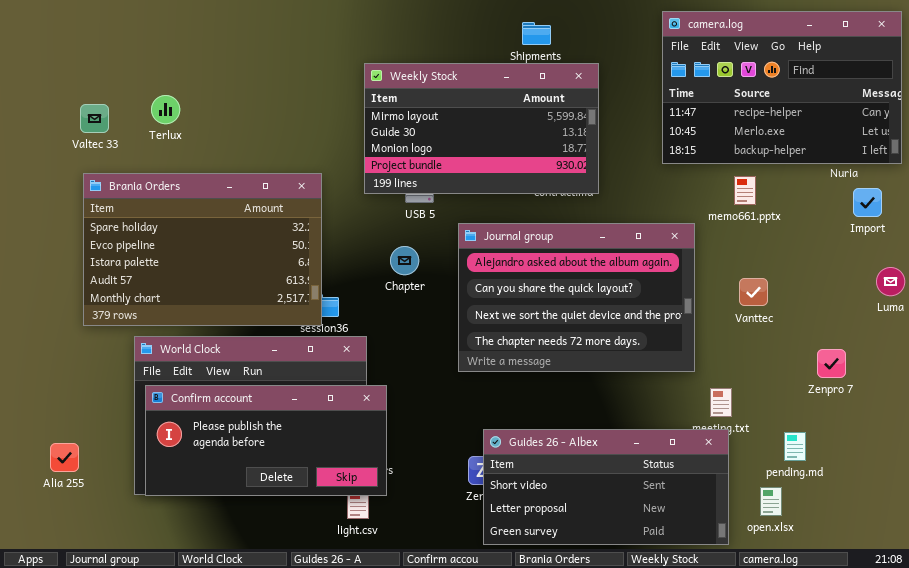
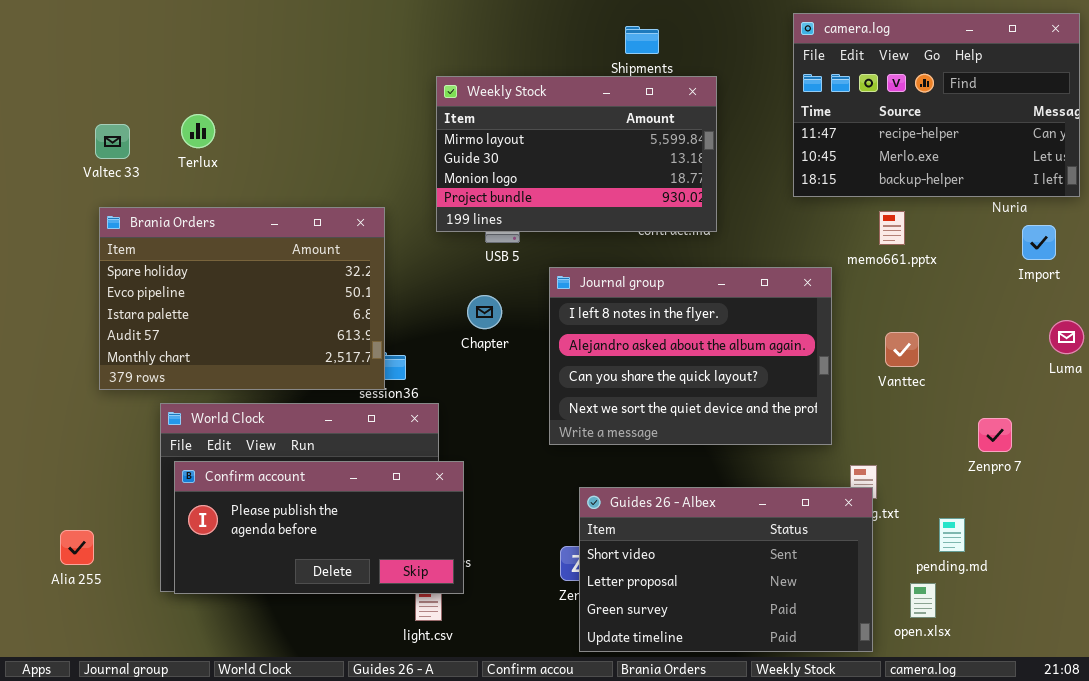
Journal group: [458,223,695,372] -> [549,267,832,445], scrolled up 1 row
Guides 26 - Albex: [483,429,729,545] -> [579,487,873,652], resized

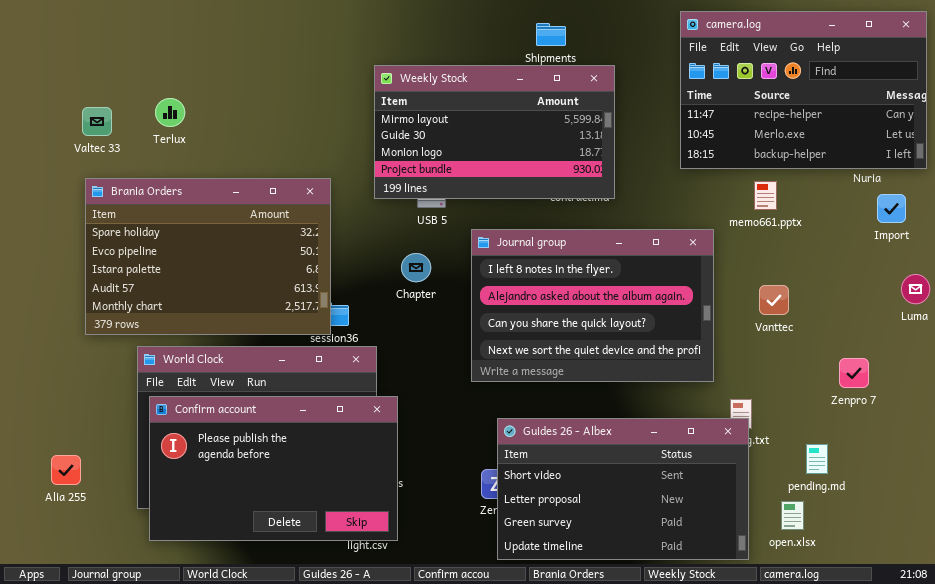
Confirm account: [174,461,464,594] -> [149,396,398,541], resized

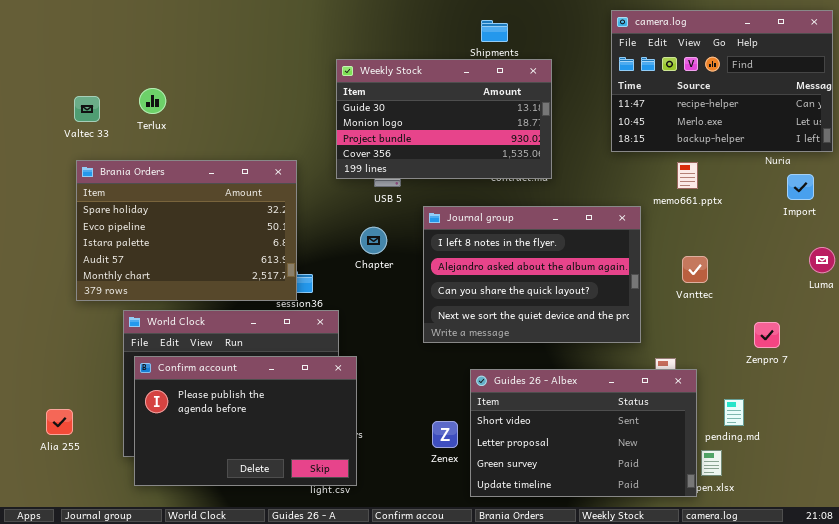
Weekly Stock: [374,65,615,199] -> [336,59,552,179], scrolled down 1 row
Guides 26 - Albex: [497,418,749,560] -> [470,369,697,497], moved

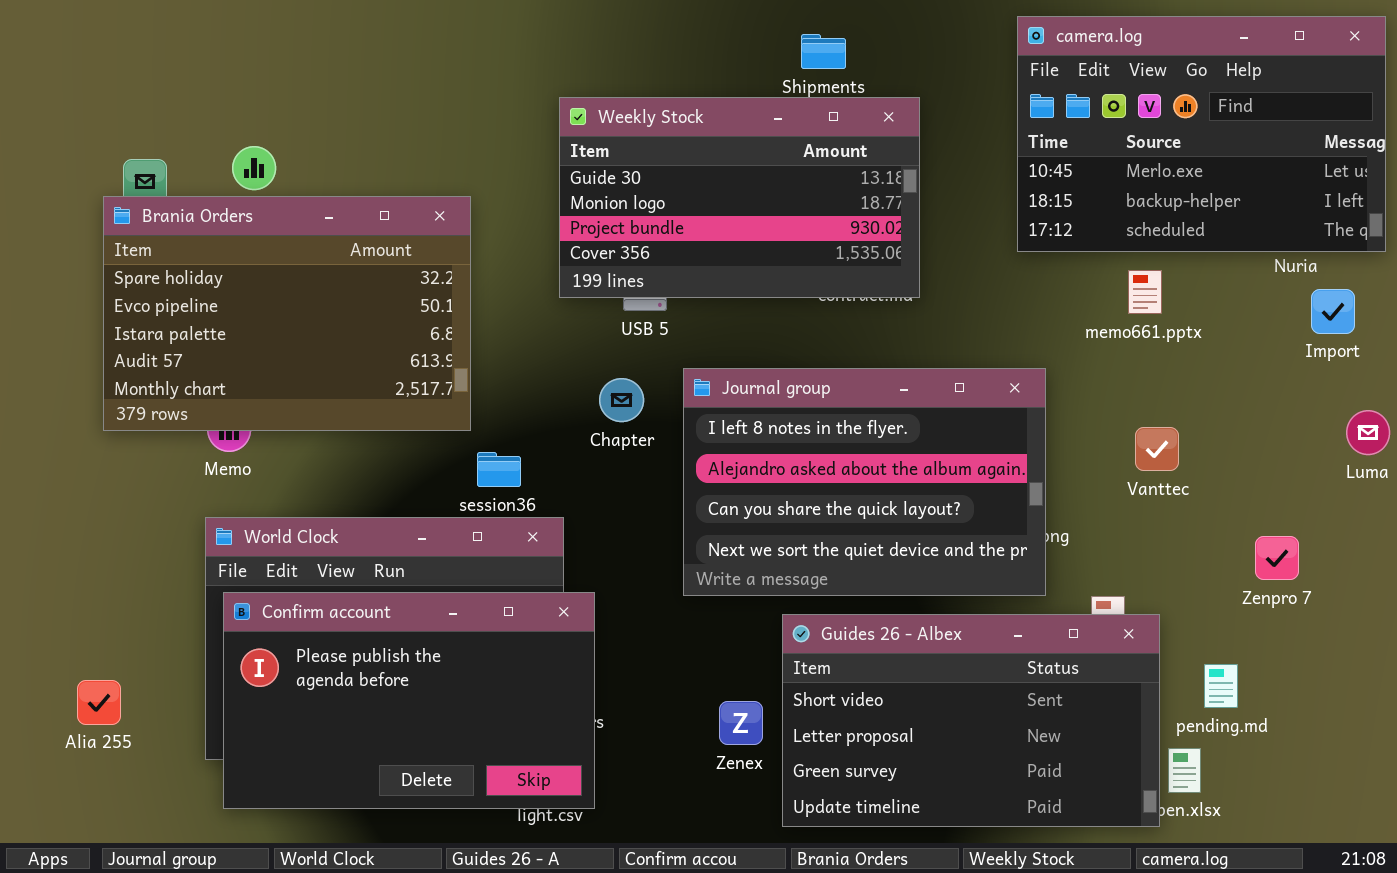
camera.log: [611,10,833,152] -> [1017,16,1386,252], scrolled down 1 row
Brania Orders: [76,160,297,301] -> [103,196,471,431], moved
Journal group: [423,206,641,343] -> [683,368,1046,596], moved

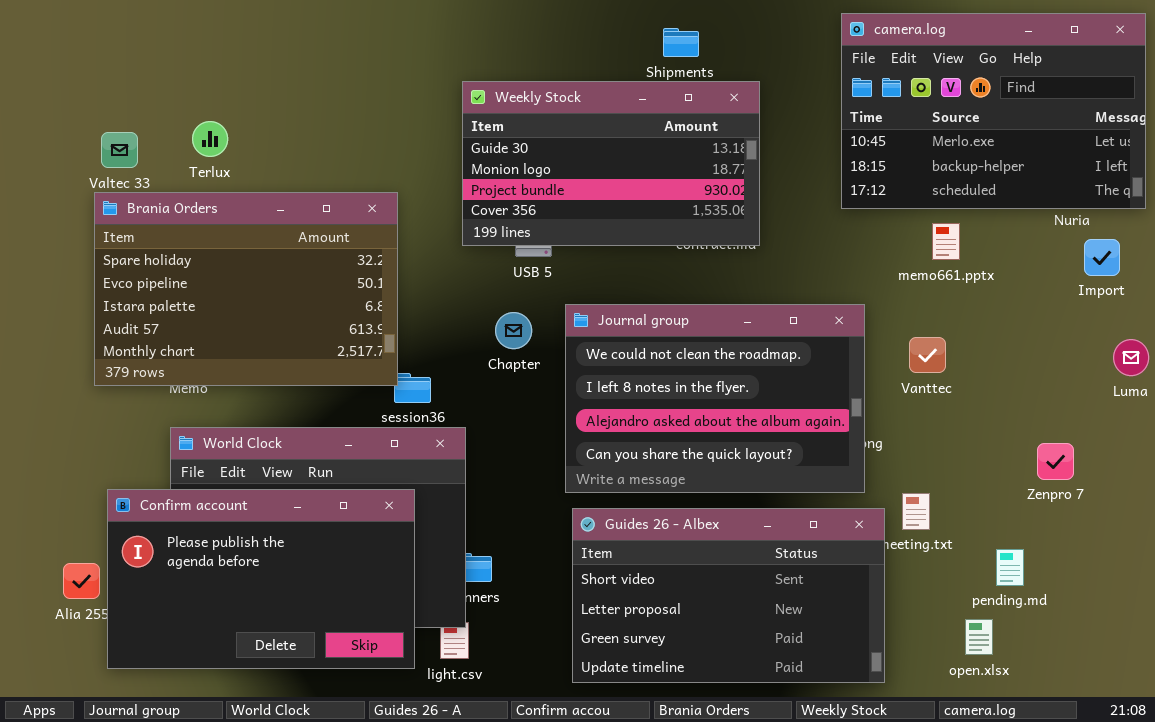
Brania Orders: [103,196,471,431] -> [94,192,398,386], moved
Journal group: [683,368,1046,596] -> [565,304,865,493], scrolled up 1 row
Vanttec: [1135,427,1179,471] -> [909,337,946,373], moved
Confirm account: [223,592,595,809] -> [107,489,415,669], moved
Guides 26 - Albex: [782,614,1160,827] -> [572,508,885,683], moved

